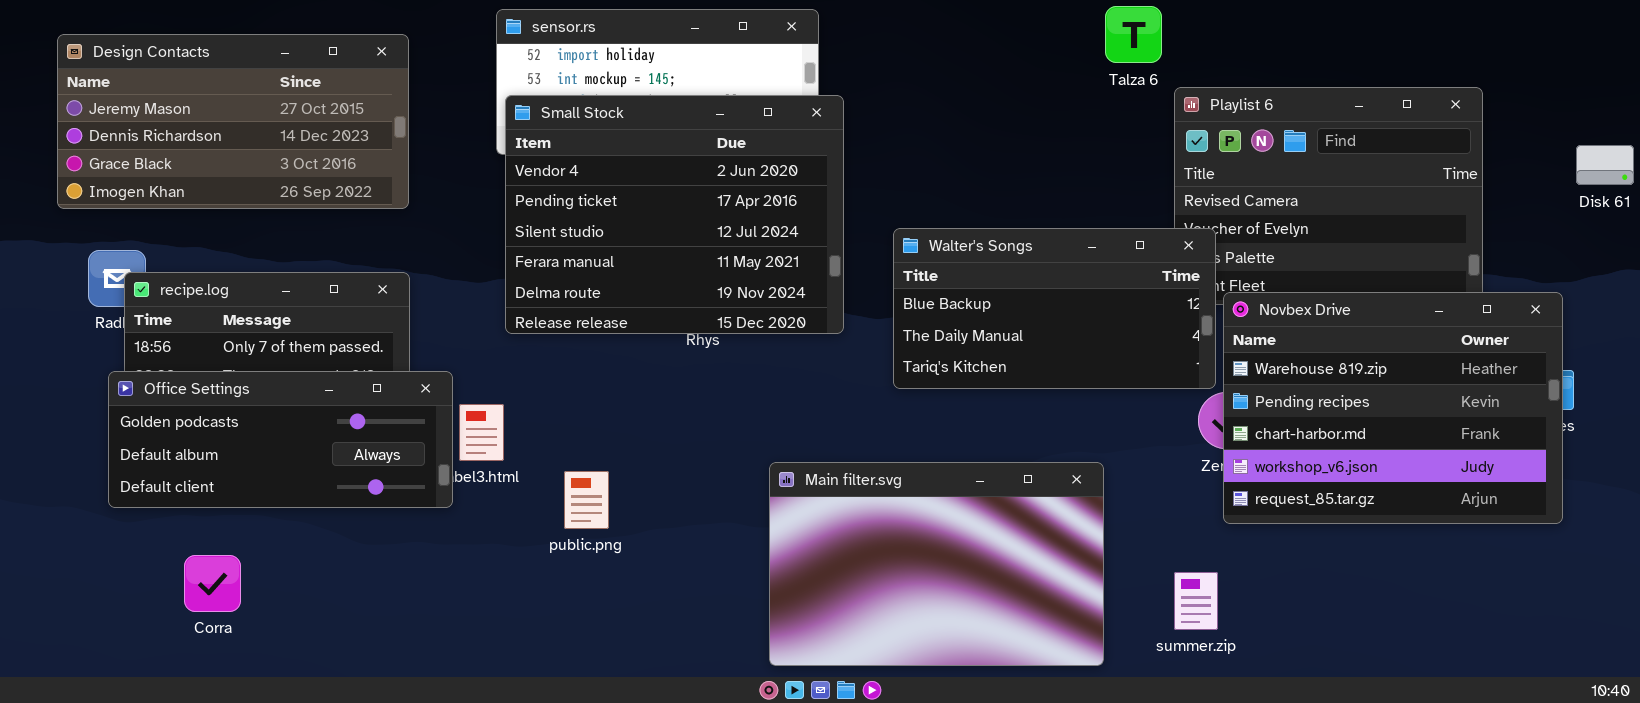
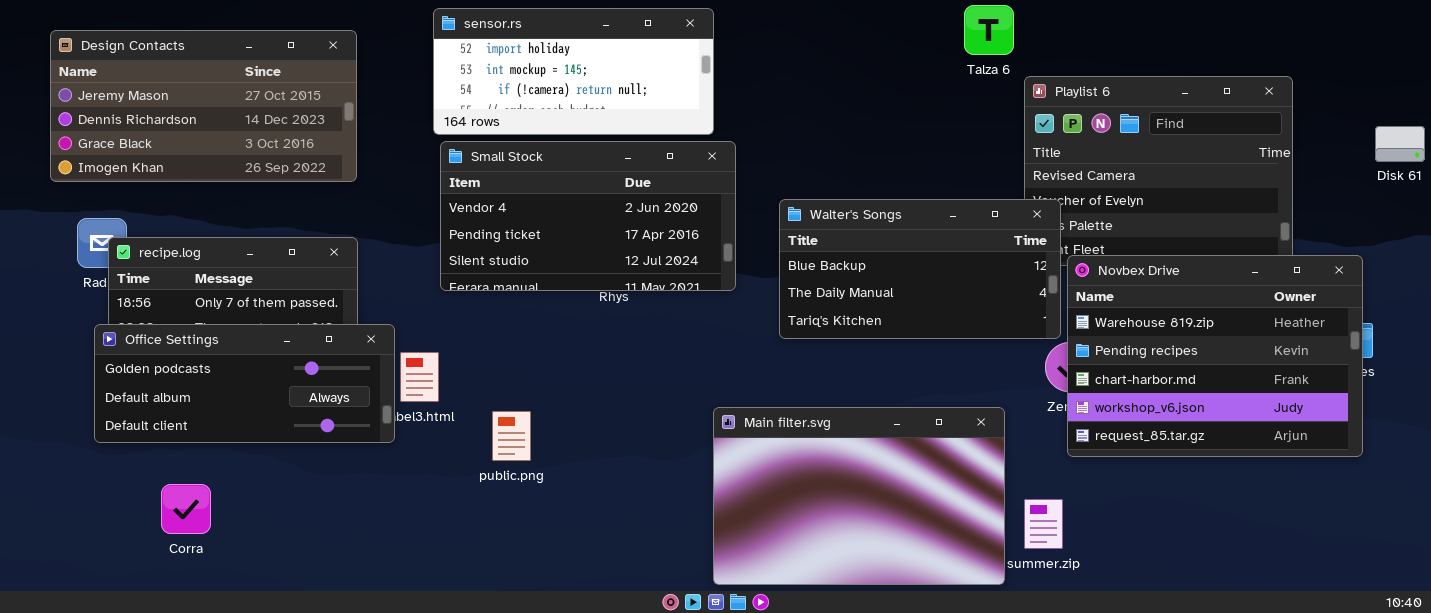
Small Stock: [505,95,844,334] -> [440,141,736,291], resized
Main filter.svg: [769,462,1104,666] -> [713,407,1005,585], moved

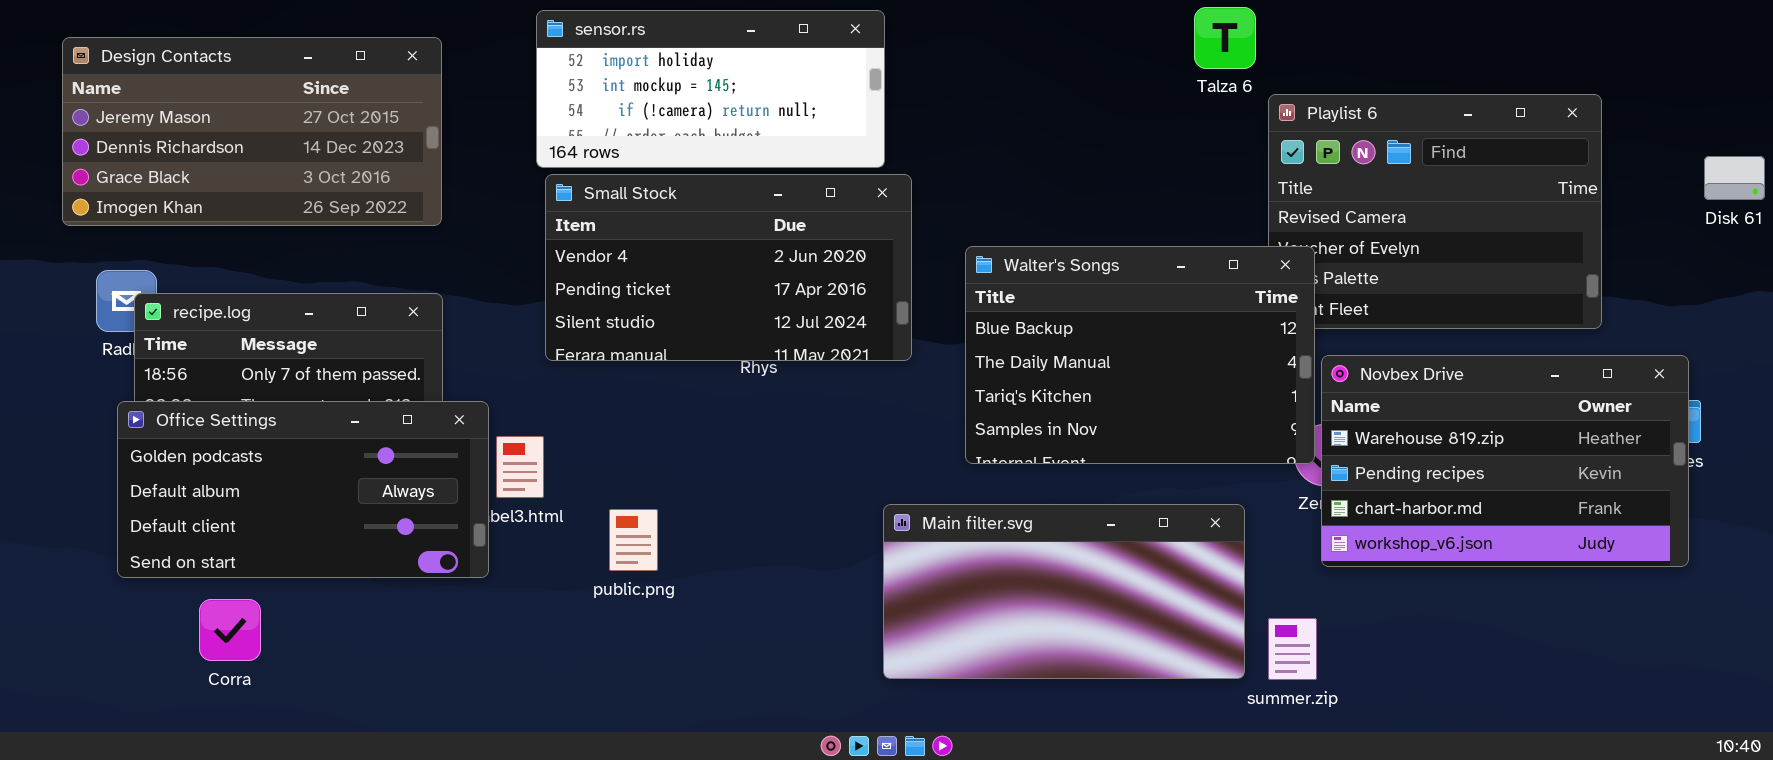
Walter's Songs: [779,199,1061,339] -> [965,246,1315,464], resized
Novbex Drive: [1067,255,1363,457] -> [1321,355,1689,567], resized
Office Settings: [94,324,395,443] -> [117,401,489,578], resized
Main filter.svg: [713,407,1005,585] -> [883,504,1245,679], resized

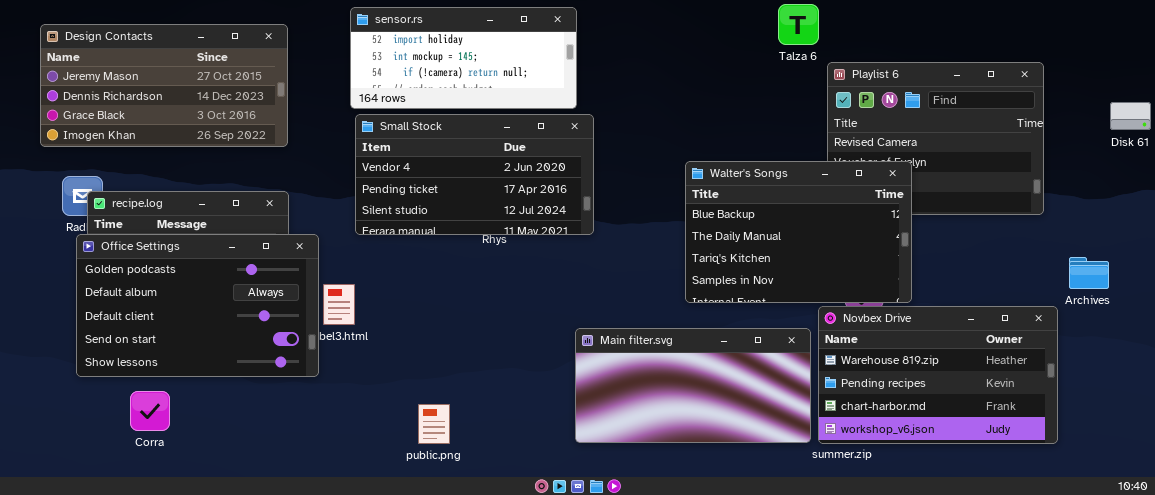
Walter's Songs: [965,246,1315,464] -> [685,161,912,303], moved
Novbex Drive: [1321,355,1689,567] -> [818,306,1058,444], moved
Office Settings: [117,401,489,578] -> [76,234,319,377], resized
public.png: [609,509,658,571] -> [418,404,450,444], moved

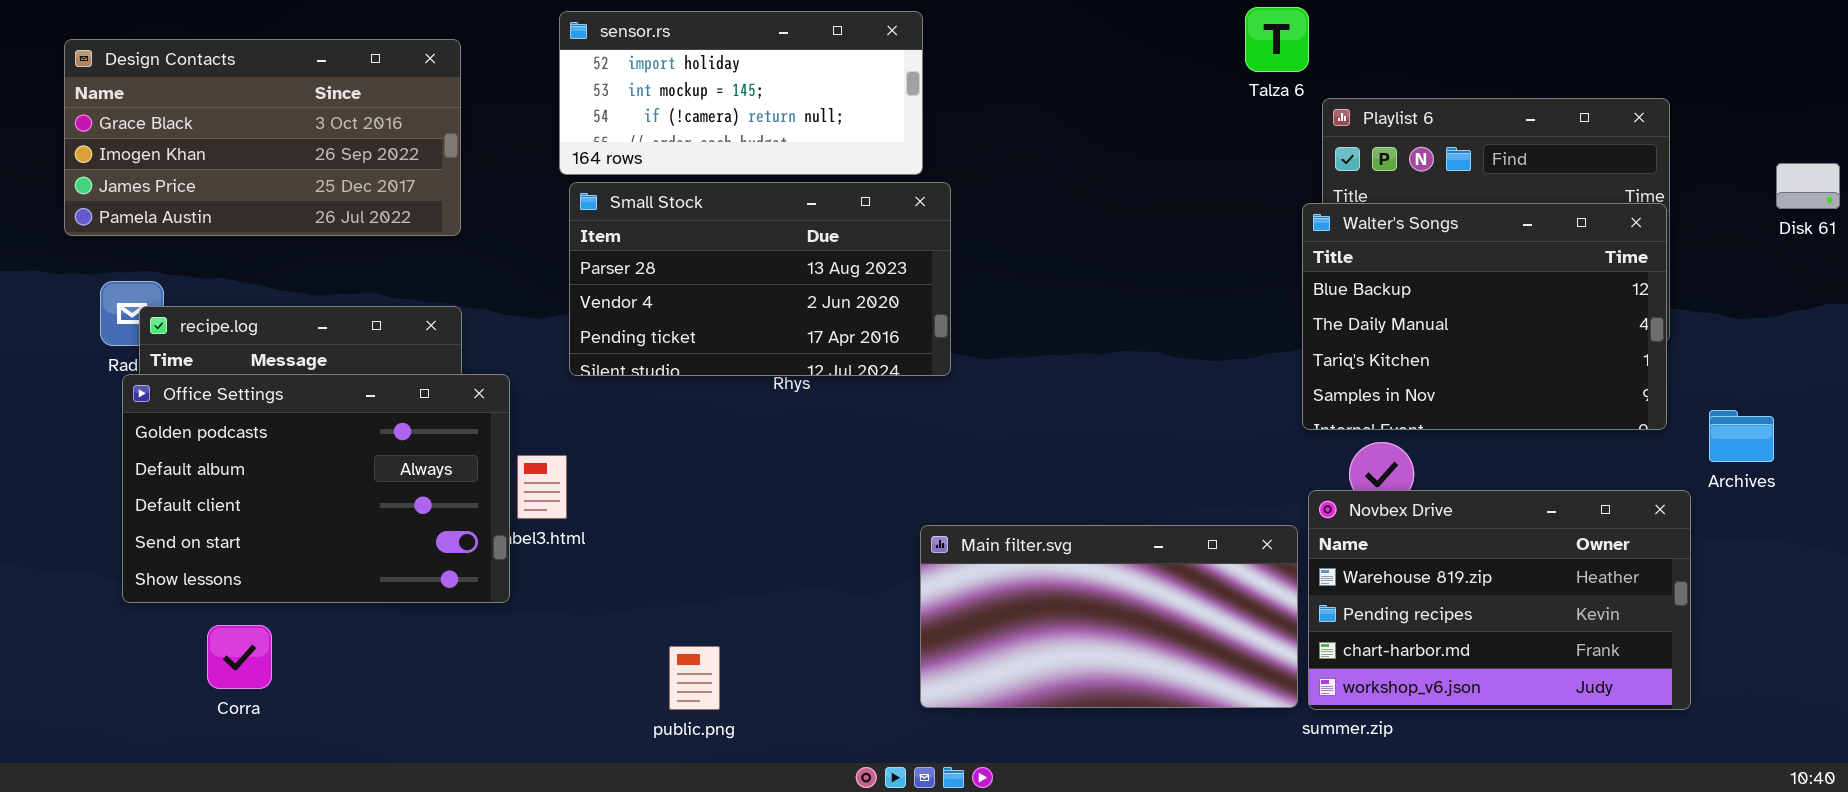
Design Contacts: [40,24,288,147] -> [64,39,461,236], scrolled down 2 rows
Small Stock: [355,114,594,235] -> [569,182,951,376], scrolled up 1 row
Walter's Songs: [685,161,912,303] -> [1302,203,1667,430], moved

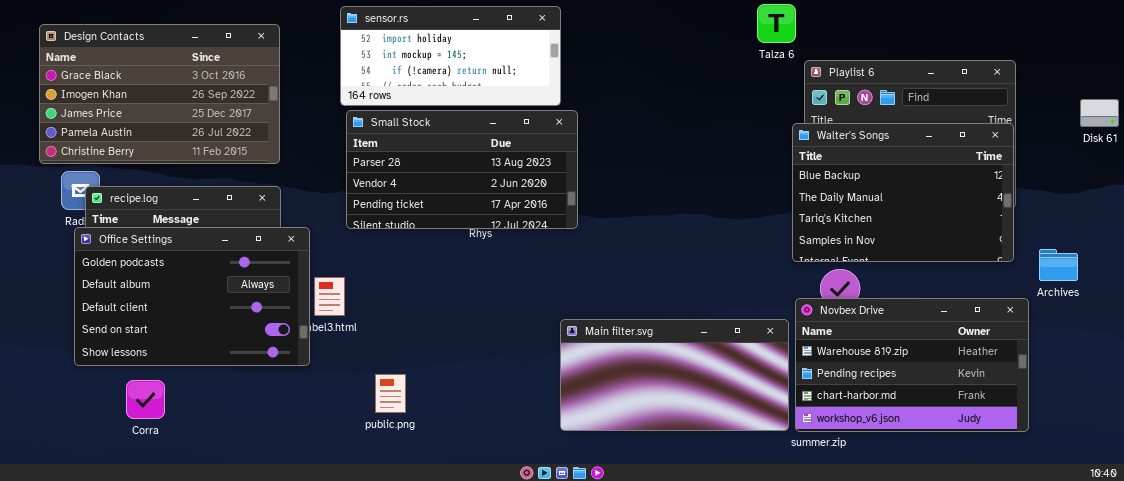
Design Contacts: [64,39,461,236] -> [39,24,280,164], resized
public.png: [669,646,720,710] -> [375,374,406,413], moved

